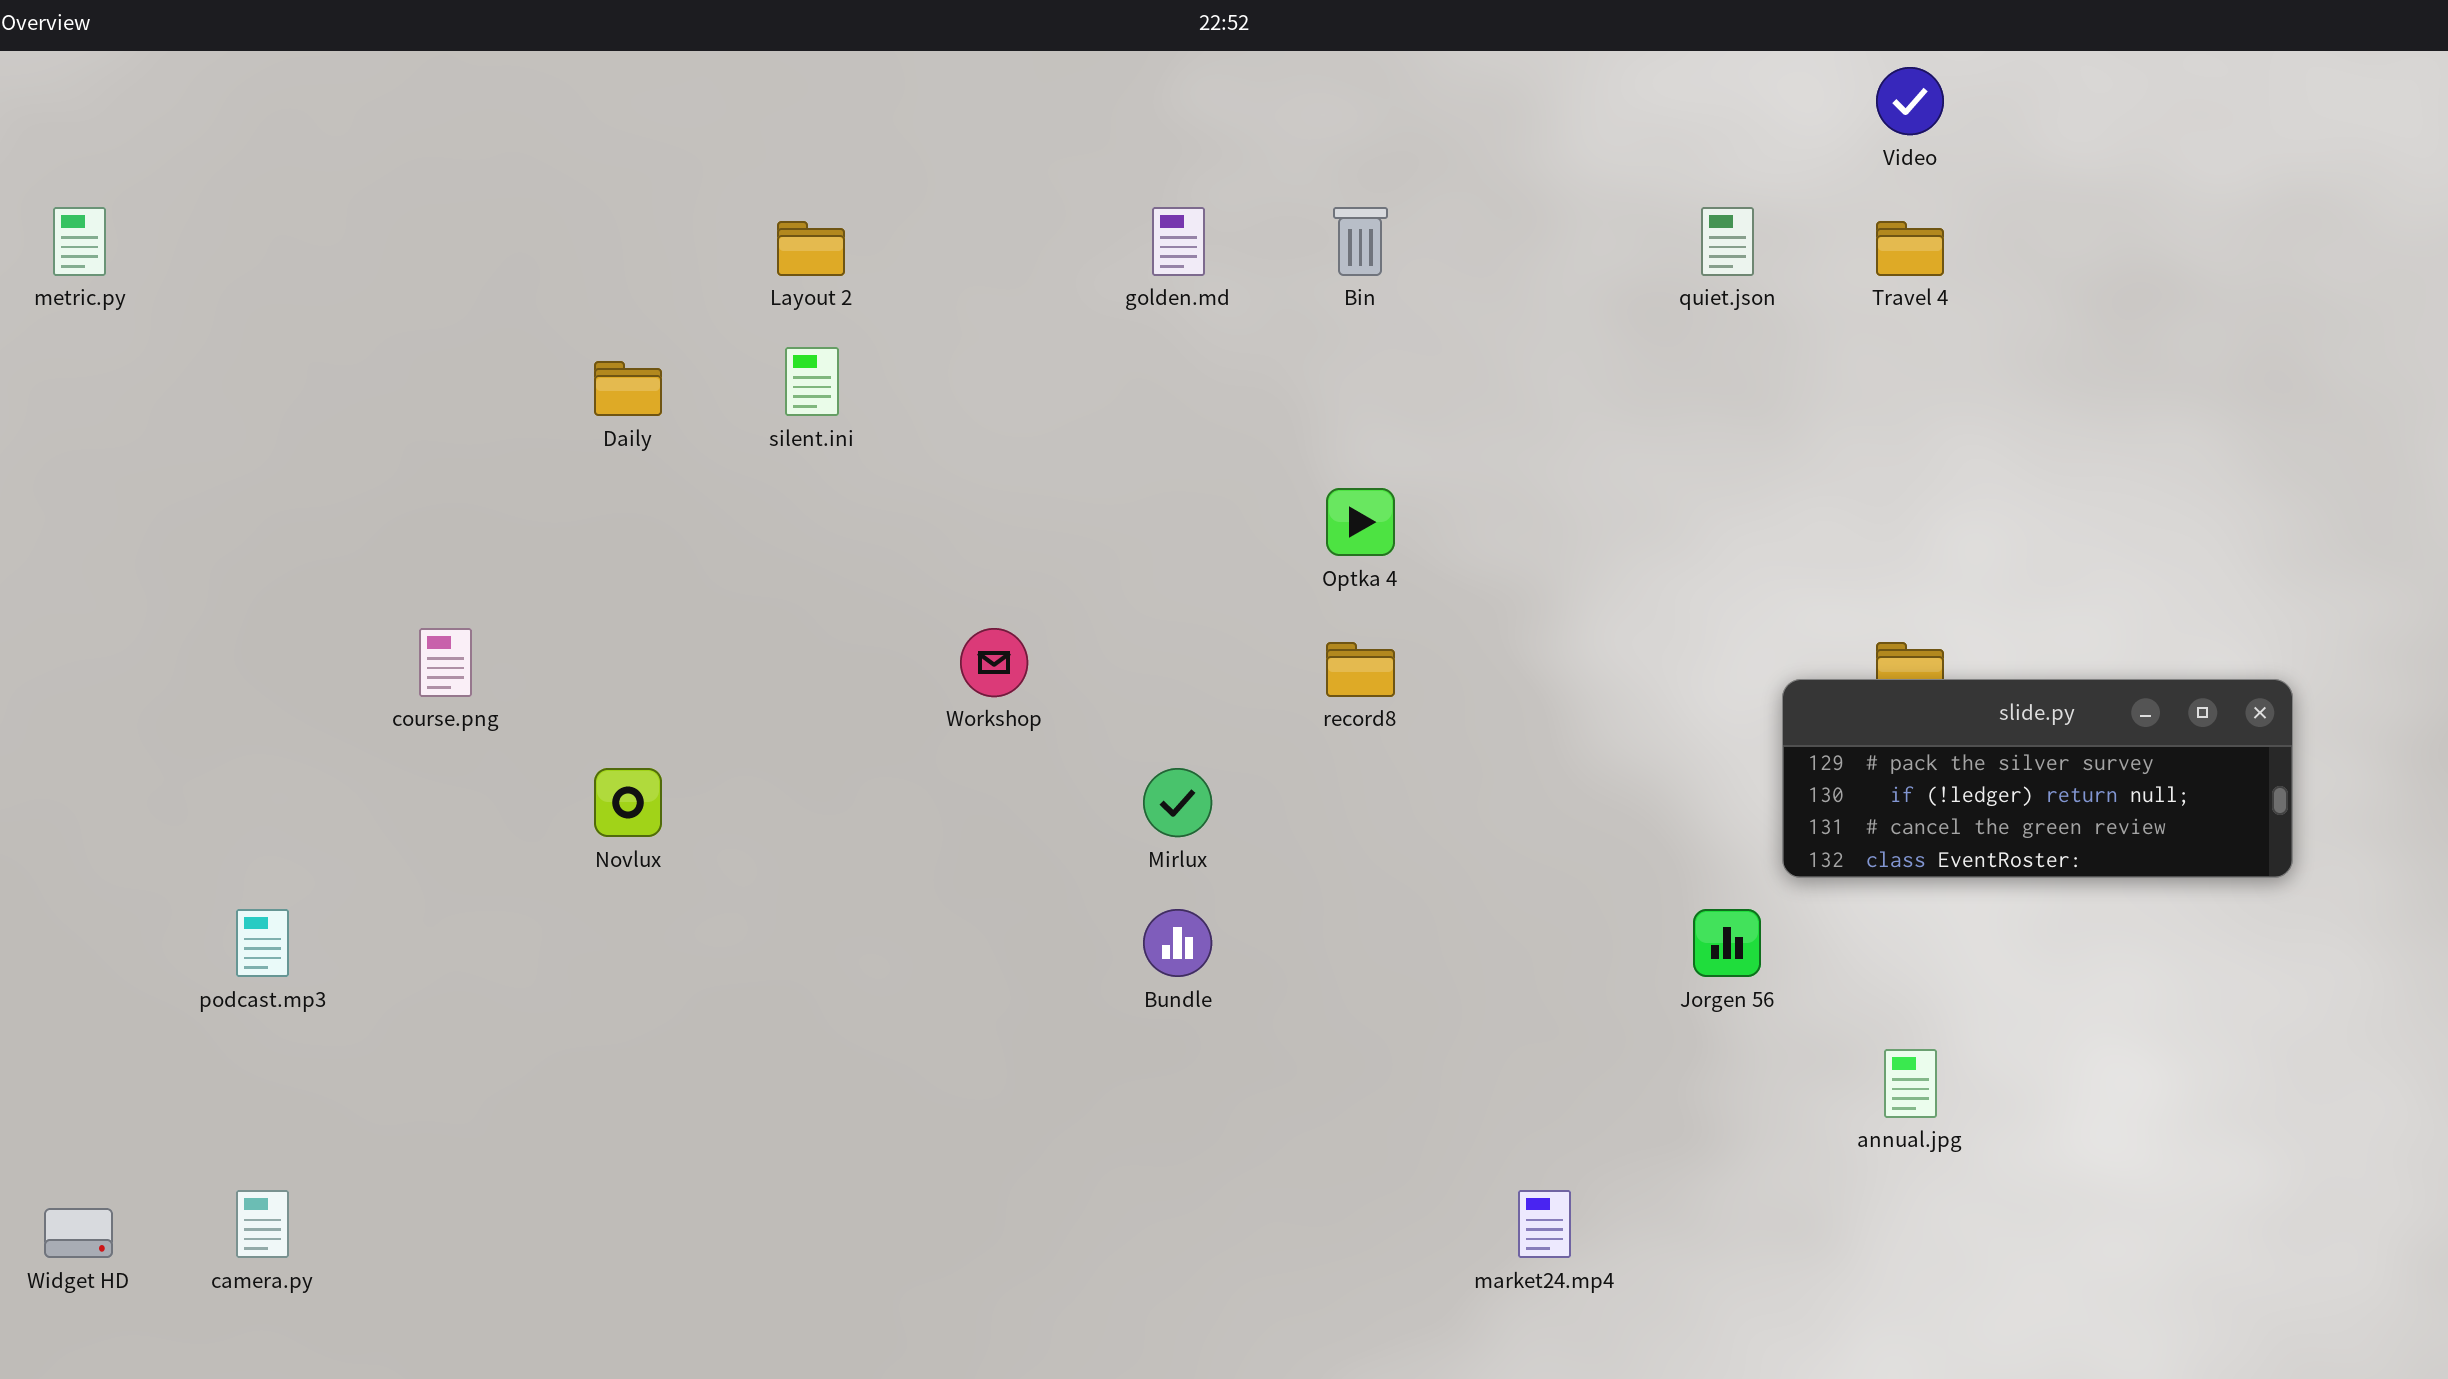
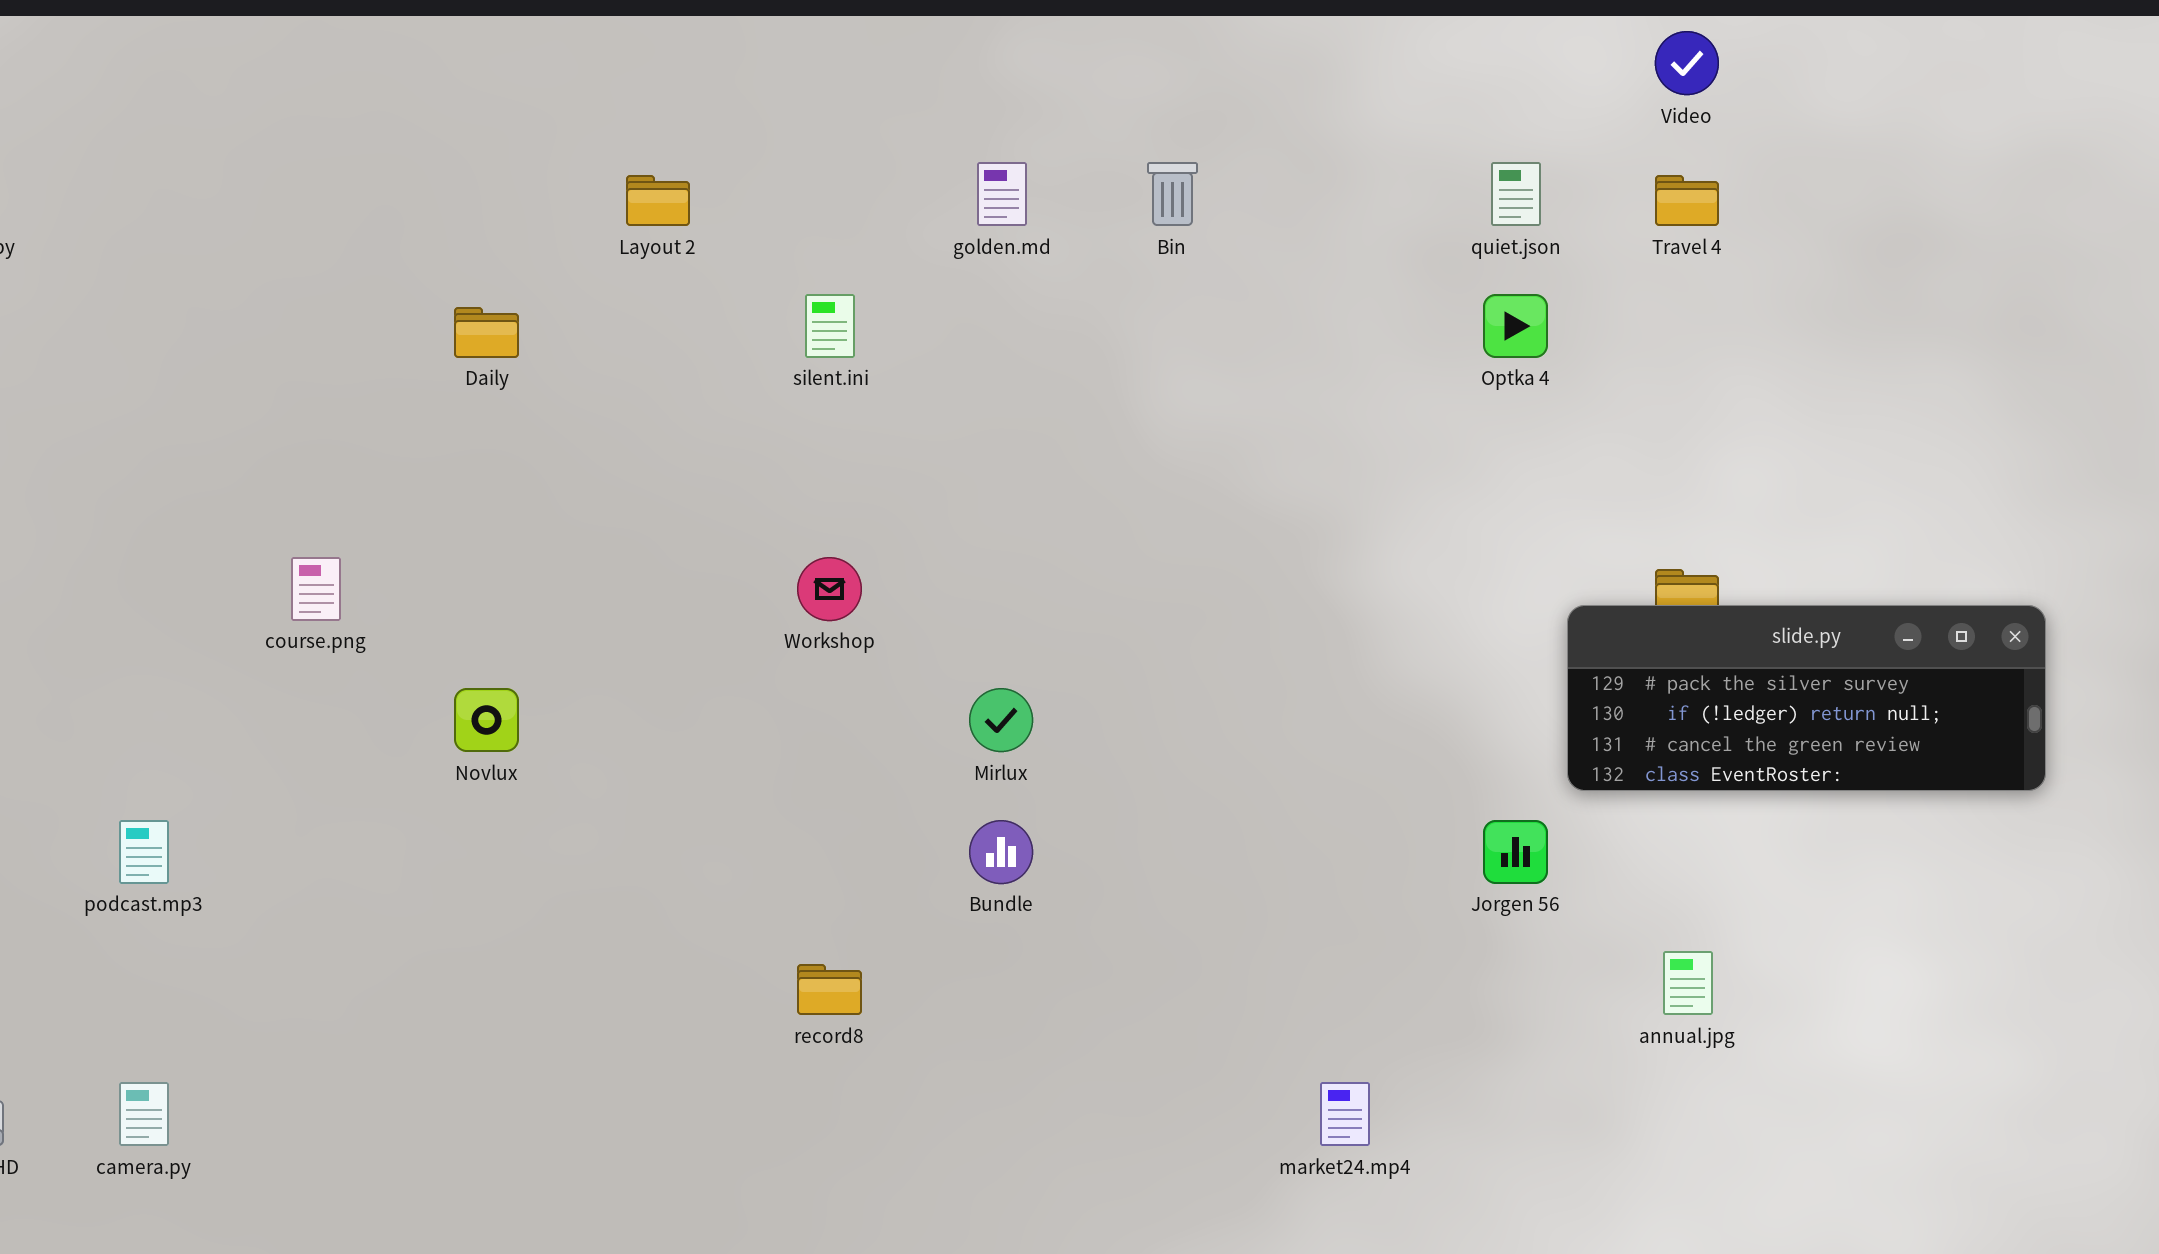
silent.ini: [785,347,839,416] -> [805,294,855,358], moved
Optka 4: [1326,488,1395,556] -> [1483,294,1548,358], moved
record8: [1326,642,1395,697] -> [797,964,862,1015], moved

